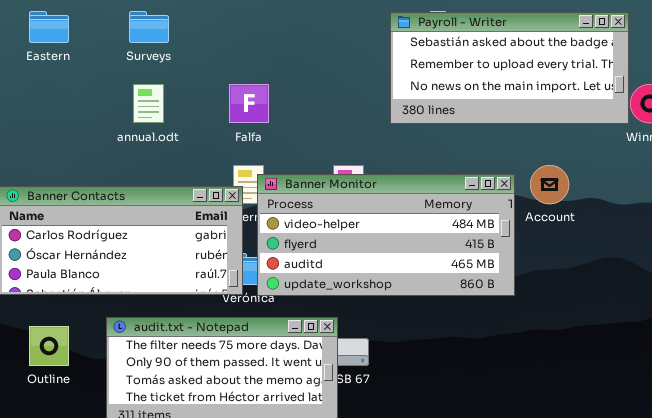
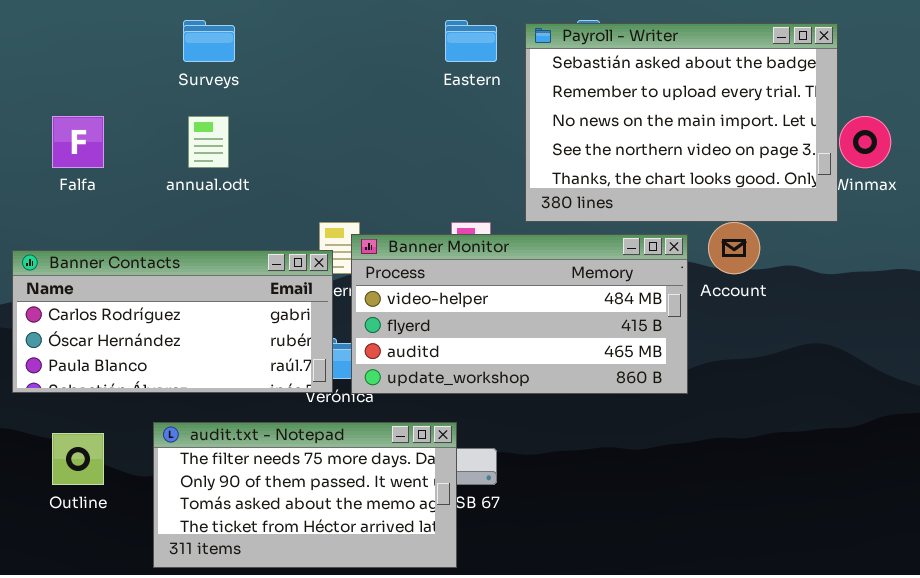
Eastern: [29,11,69,43] -> [445,20,497,62], moved
Payroll - Writer: [390,12,629,124] -> [525,23,838,222], resized
Falfa: [229,84,269,123] -> [52,116,104,168], moved

